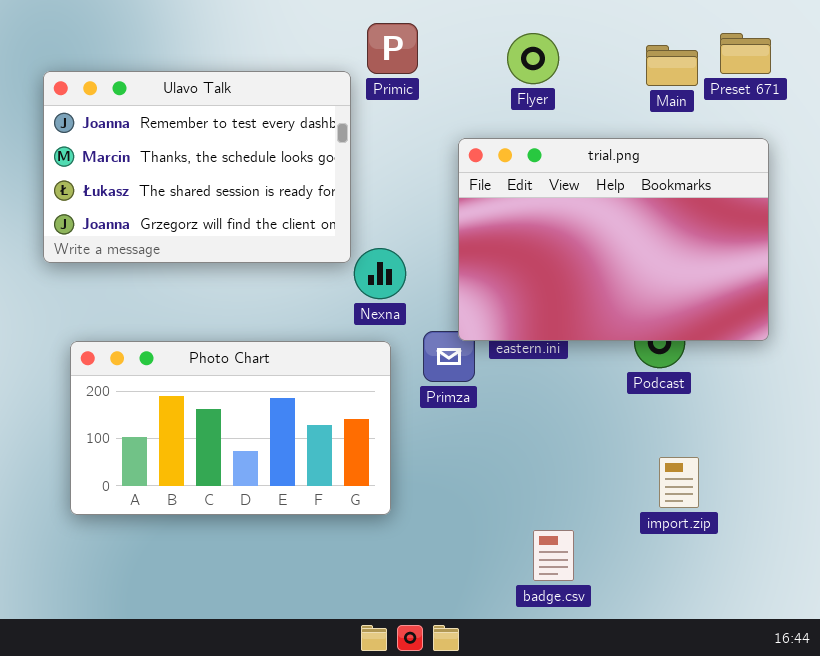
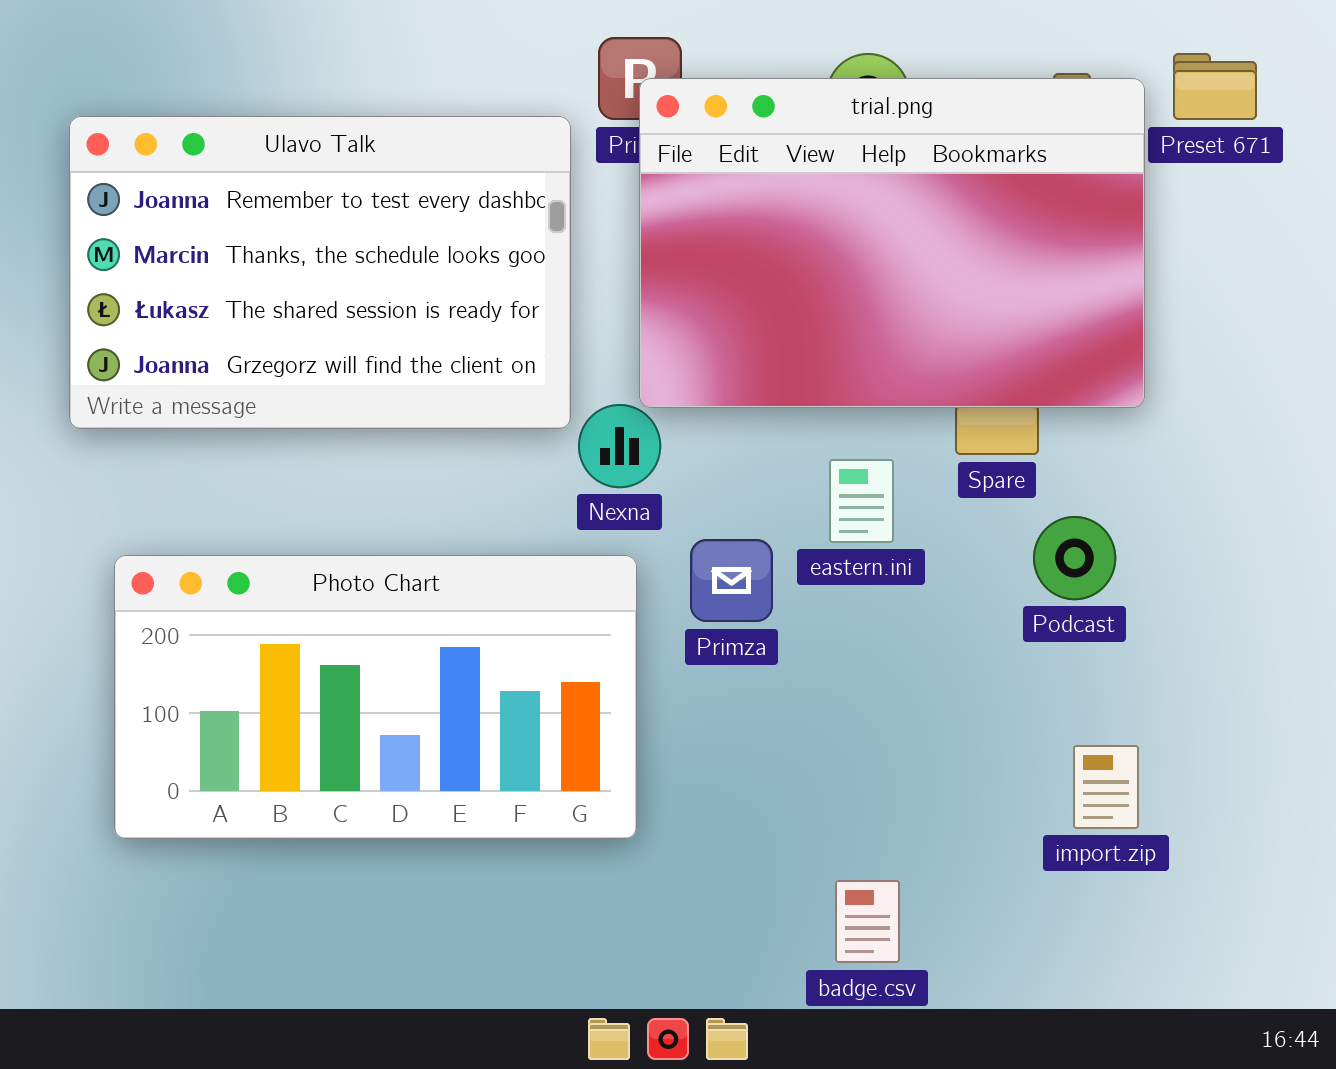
trial.png: [458,138,769,341] -> [639,78,1145,408], moved
badge.csv: [533,530,574,581] -> [835,880,900,963], moved

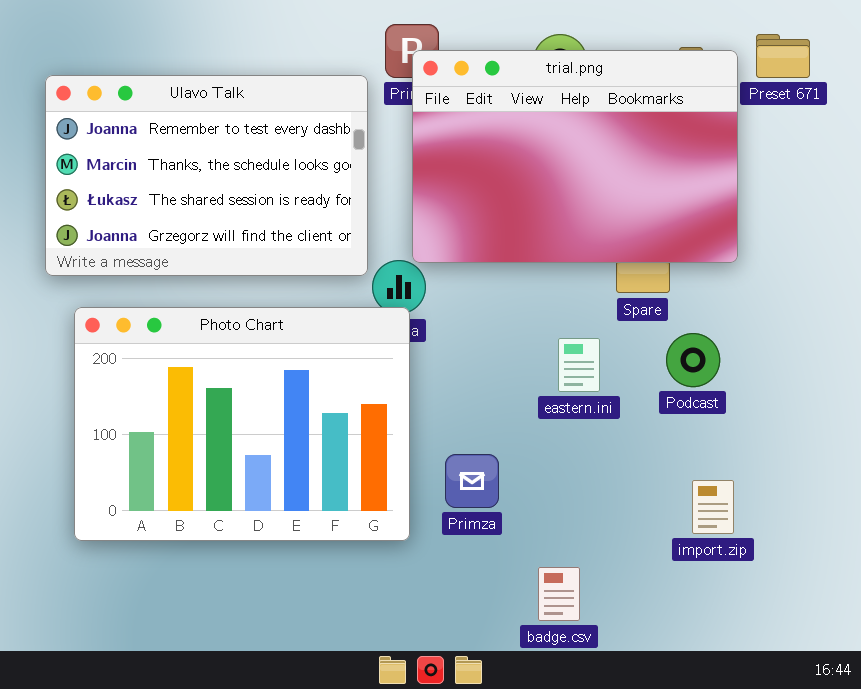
eastern.ini: [829,459,894,543] -> [558,338,600,392], moved
Primza: [690,539,773,622] -> [445,454,499,508], moved
Photo Chart: [114,555,637,839] -> [74,307,410,541], resized

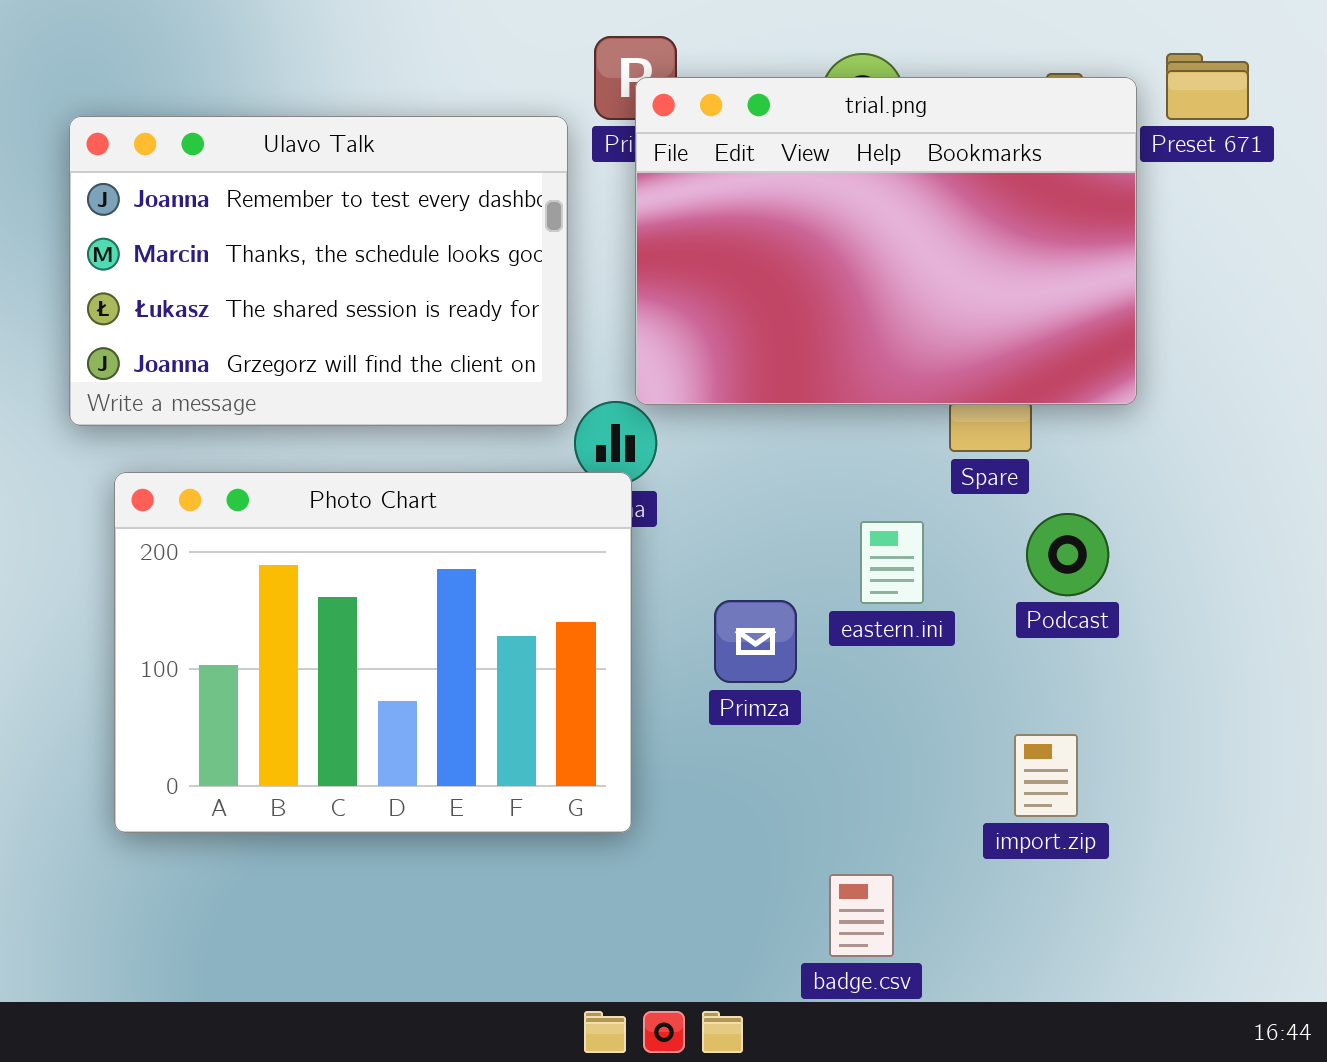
Primza: [445,454,499,508] -> [714,600,797,683], moved
import.zip: [692,480,734,534] -> [1014,734,1078,817], moved

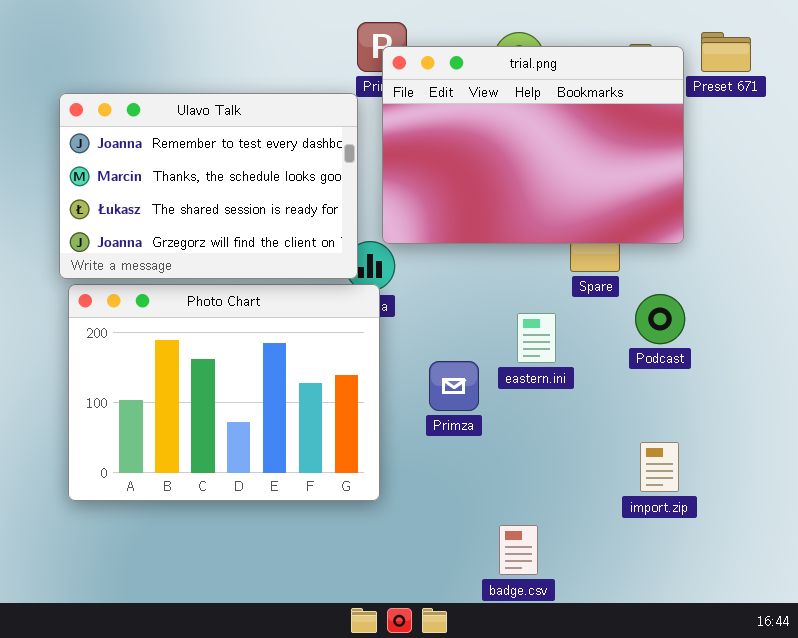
Ulavo Talk: [69,116,568,426] -> [59,93,358,279], moved
Podcast: [1026,513,1109,596] -> [635,294,685,344], moved
import.zip: [1014,734,1078,817] -> [640,442,679,492], moved

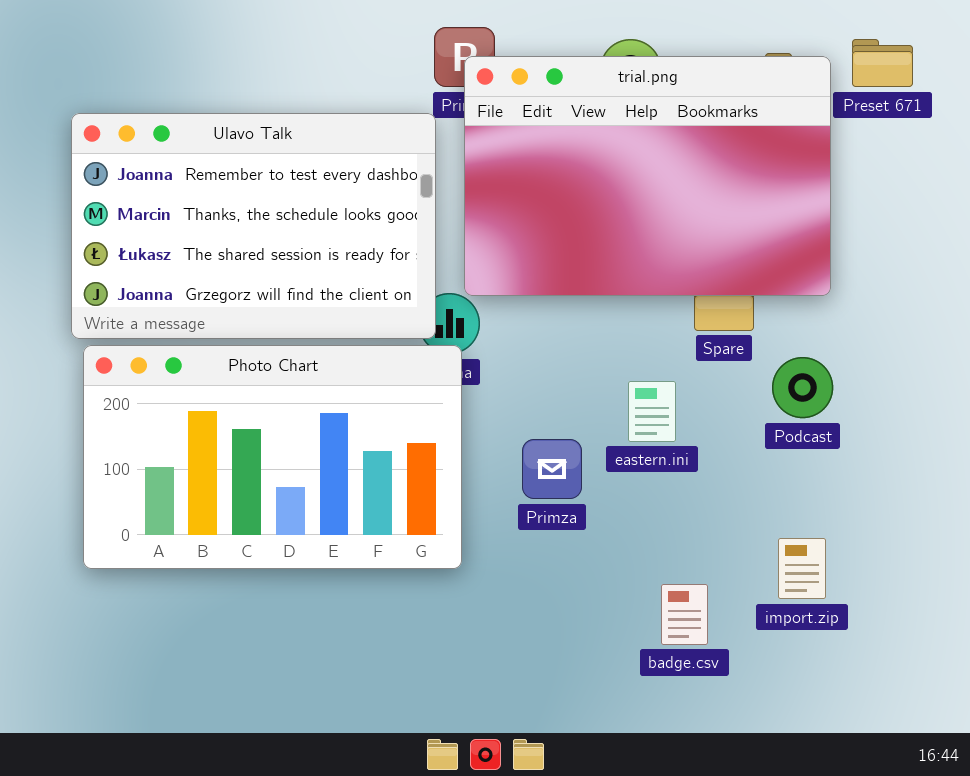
Photo Chart: [68,284,380,501] -> [83,345,462,569], resized
badge.csv: [499,525,538,575] -> [661,584,708,645], moved

